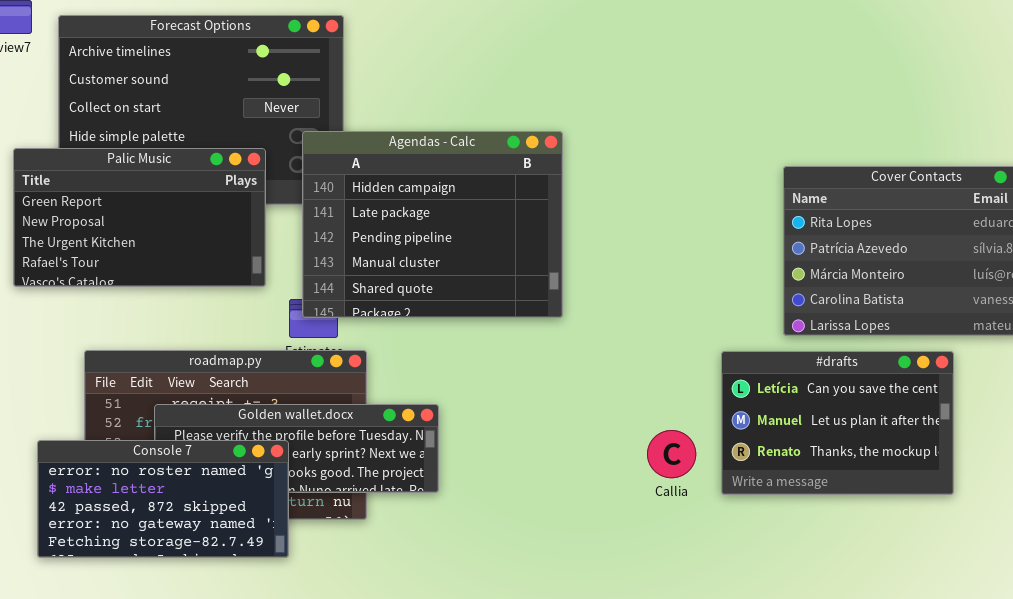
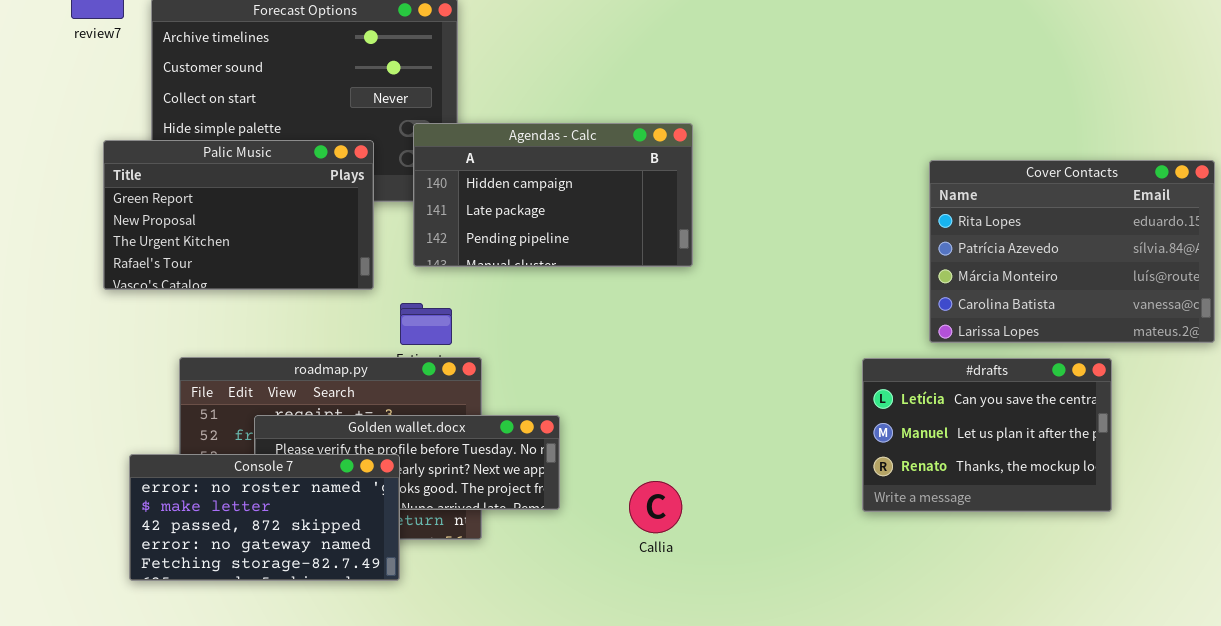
Agendas - Calc: [302,131,563,318] -> [413,123,693,267], resized
Callia: [647,430,696,478] -> [629,481,682,533], moved

